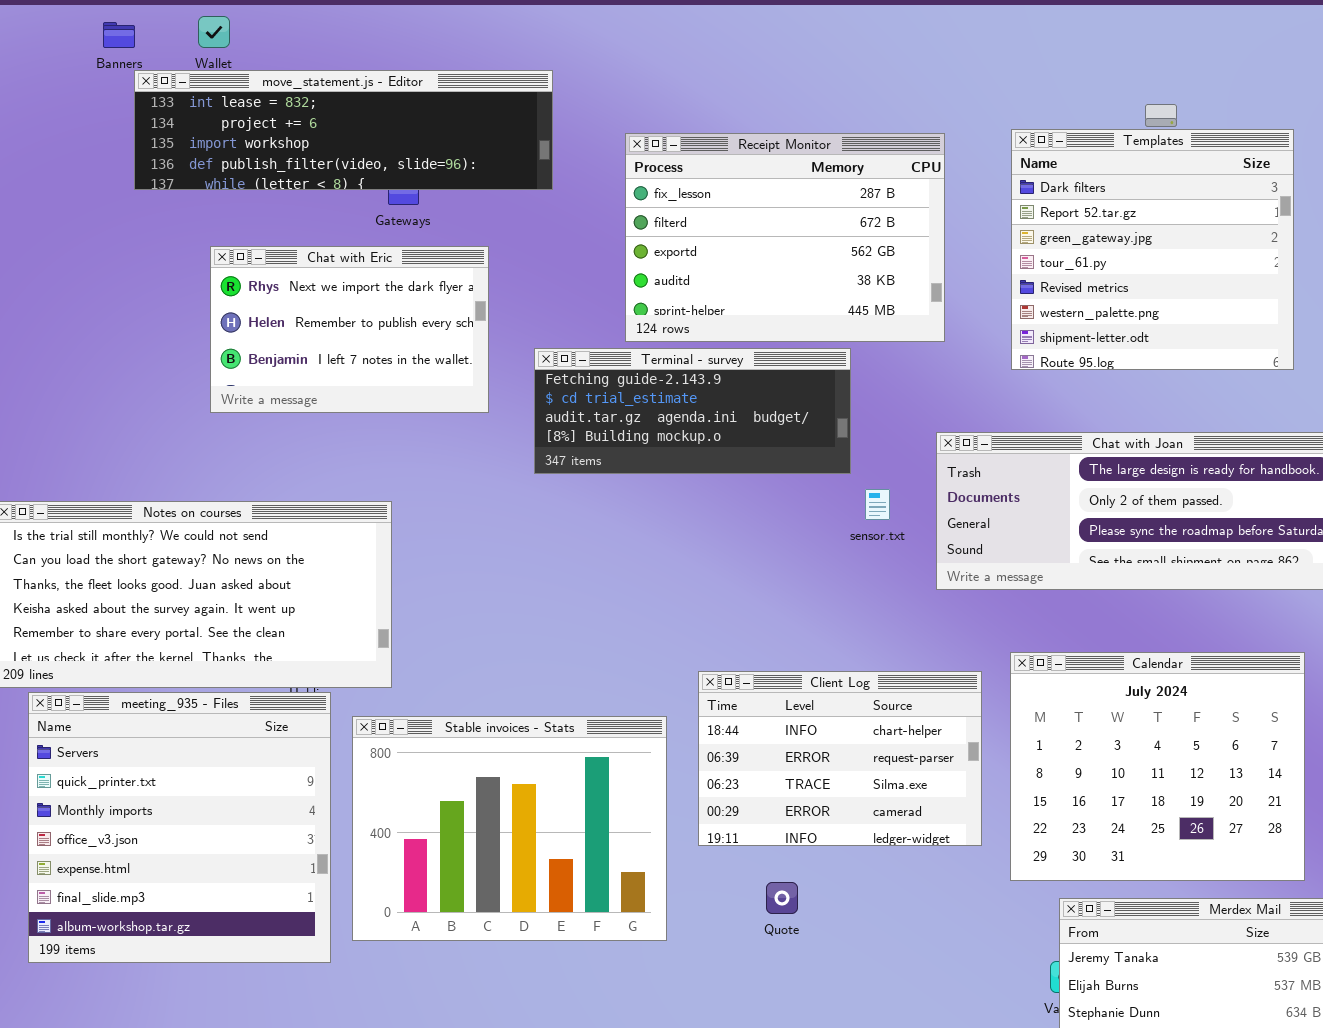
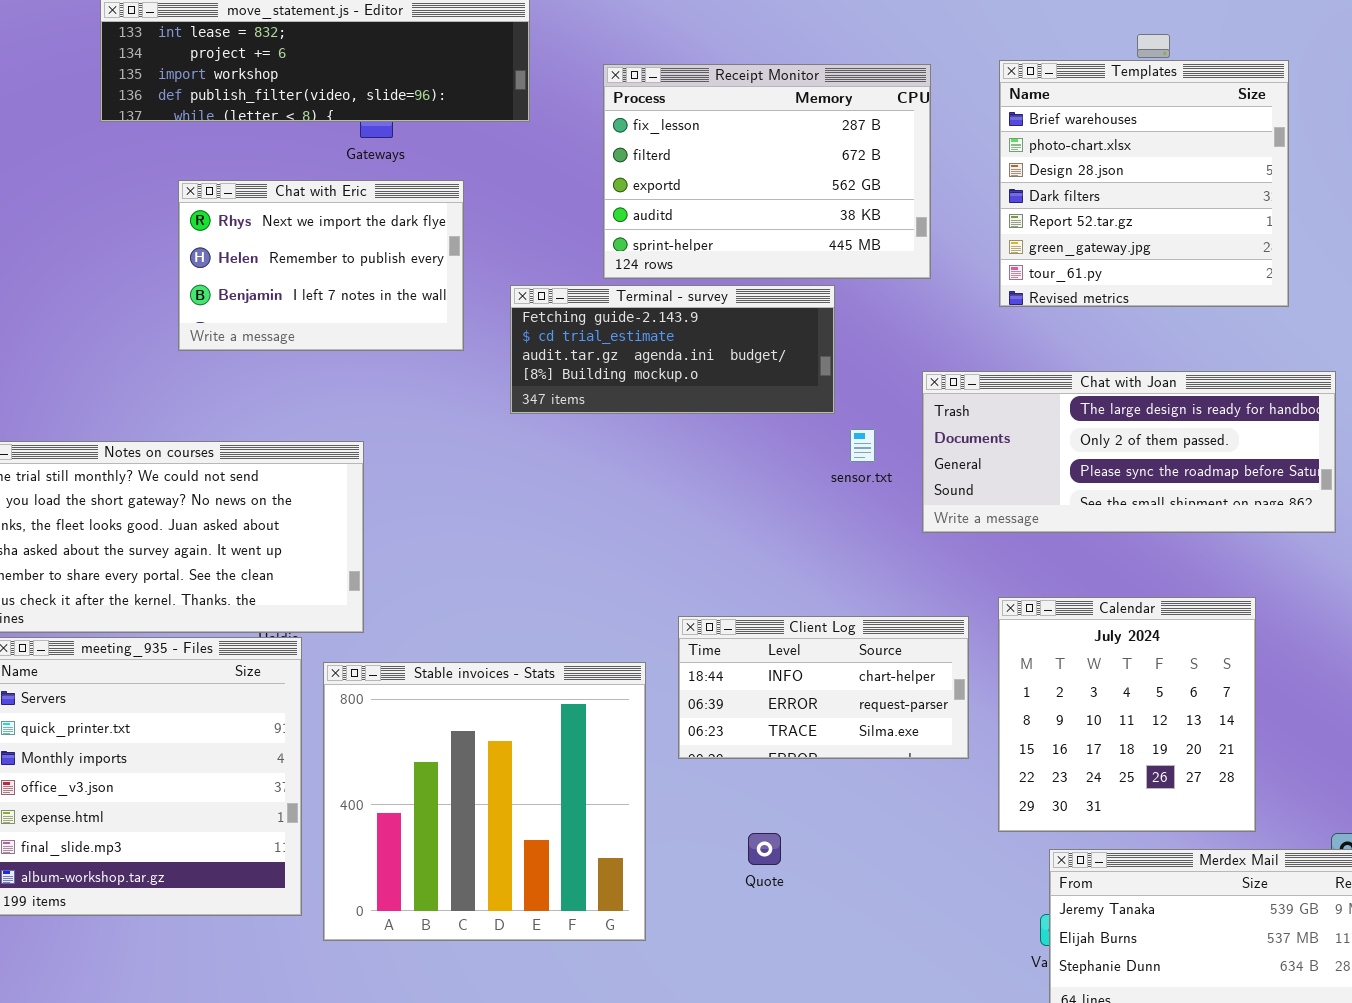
Templates: [1011,129,1294,370] -> [999,60,1289,307], scrolled up 3 rows
Calendar: [1010,652,1305,881] -> [998,597,1256,832], resized
Client Log: [698,671,982,846] -> [678,616,969,759], resized
Stable invoices - Stats: [352,716,667,941] -> [323,662,646,941], resized

